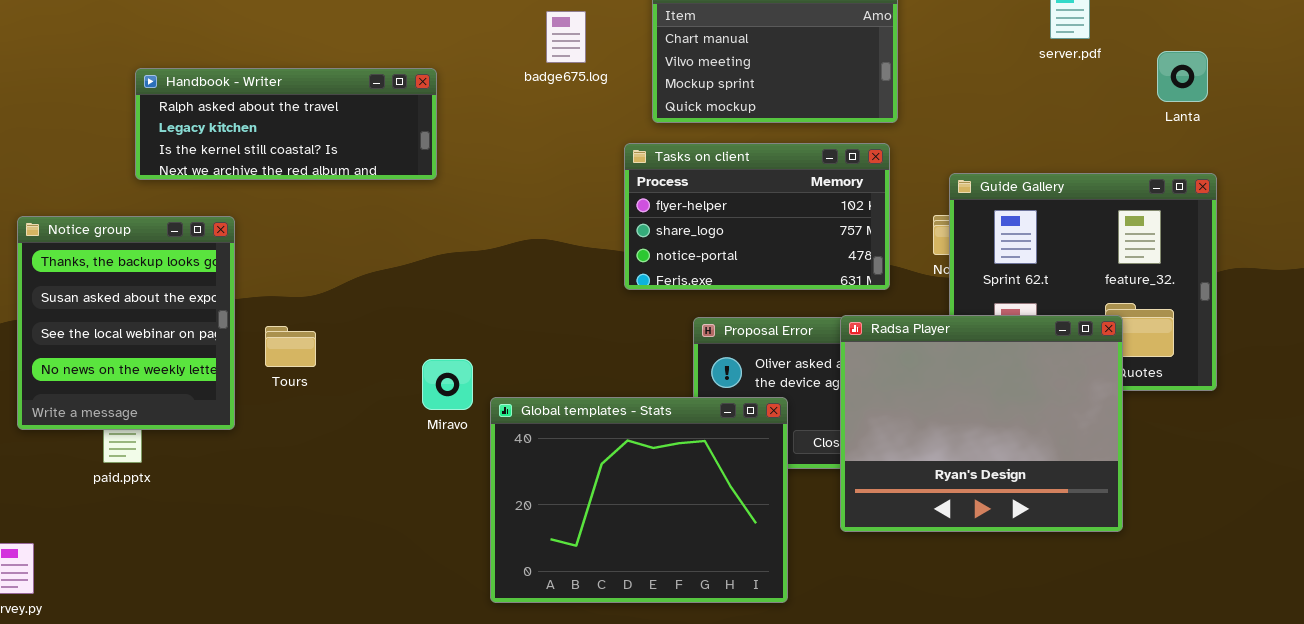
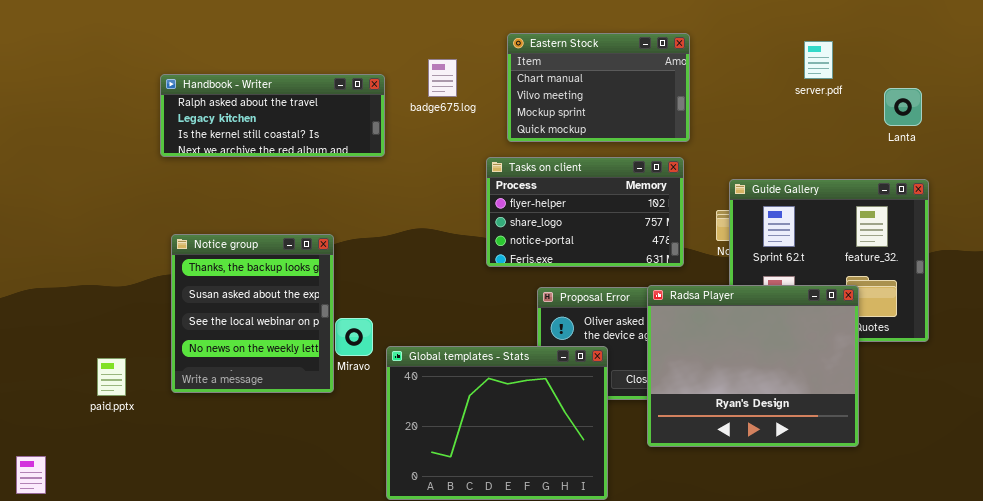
Handbook - Writer: [135,68,437,180] -> [160,74,385,157], moved
Notice group: [17,216,235,430] -> [171,234,334,393], moved

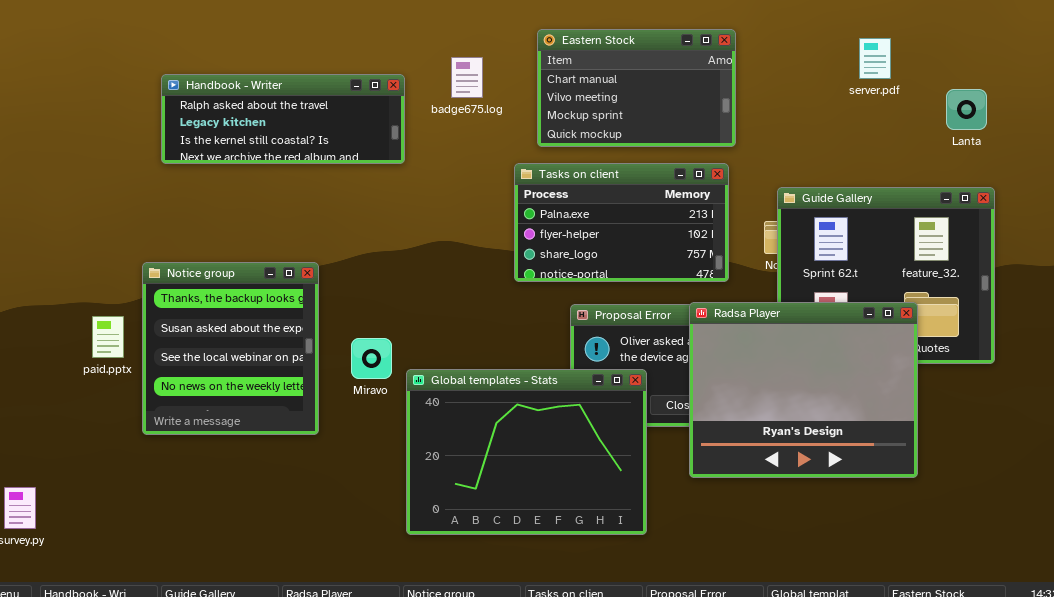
Tasks on client: [486,157,684,267] -> [514,163,729,282], scrolled up 1 row
Notice group: [171,234,334,393] -> [142,262,319,435], moved
paid.pptx: [97,358,126,396] -> [92,316,124,358], moved

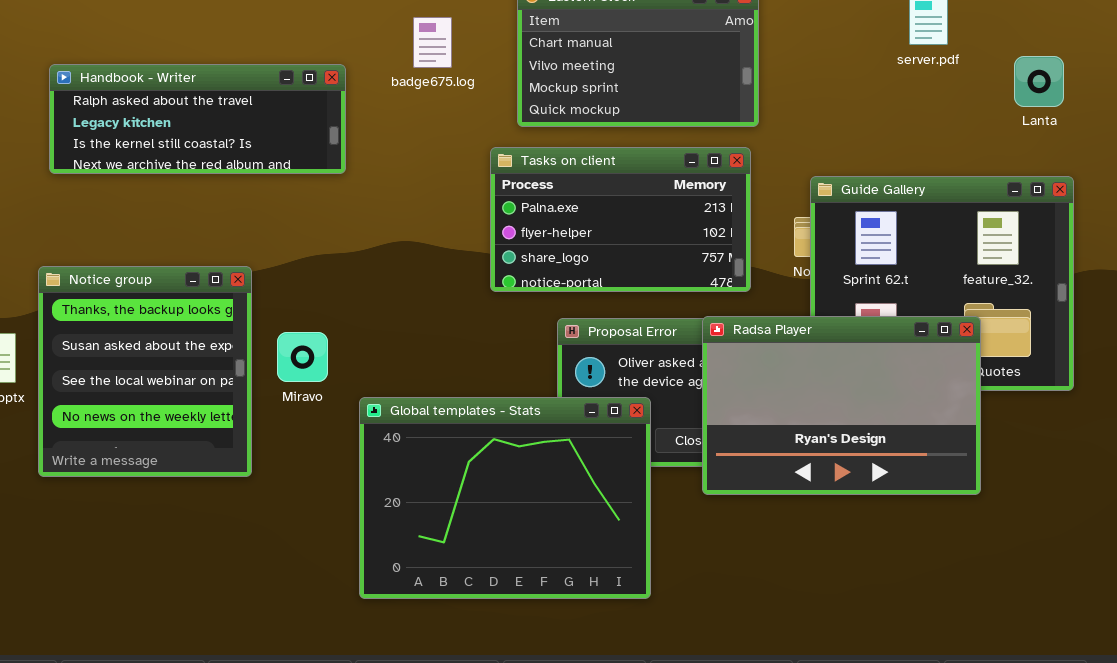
Handbook - Writer: [161,74,405,164] -> [49,64,346,174], moved
Radsa Player: [689,302,918,478] -> [702,316,981,495], resized
Miravo: [351,338,392,379] -> [277,332,328,382], moved

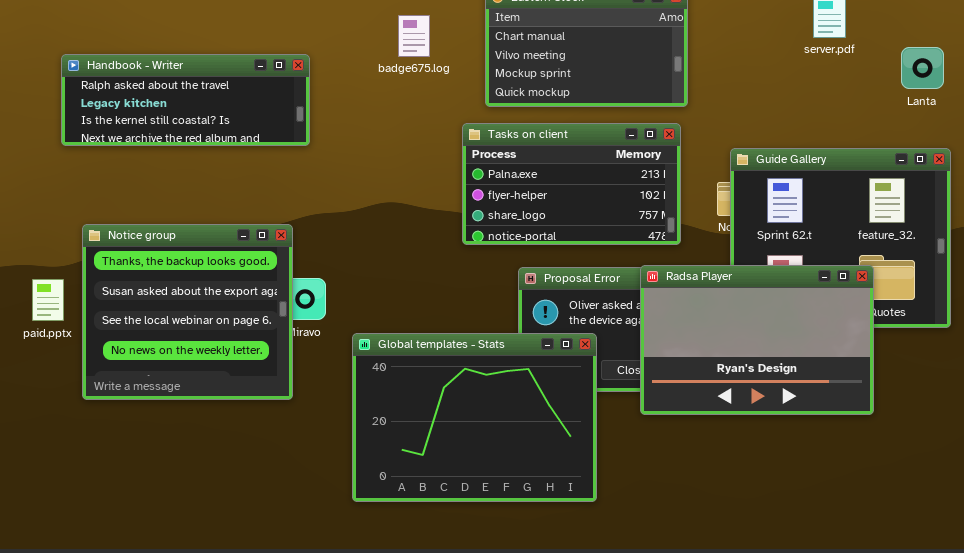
Handbook - Writer: [49,64,346,174] -> [61,54,310,146], moved
Notice group: [38,266,252,477] -> [82,224,293,400], resized

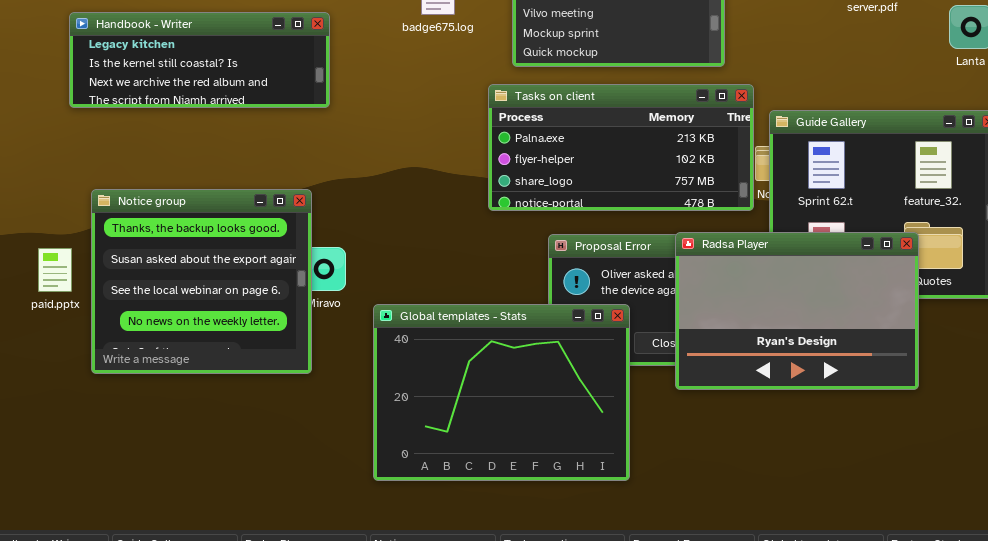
Handbook - Writer: [61,54,310,146] -> [69,12,330,108], scrolled down 1 row
Tasks on client: [462,123,681,245] -> [488,84,754,211], resized

